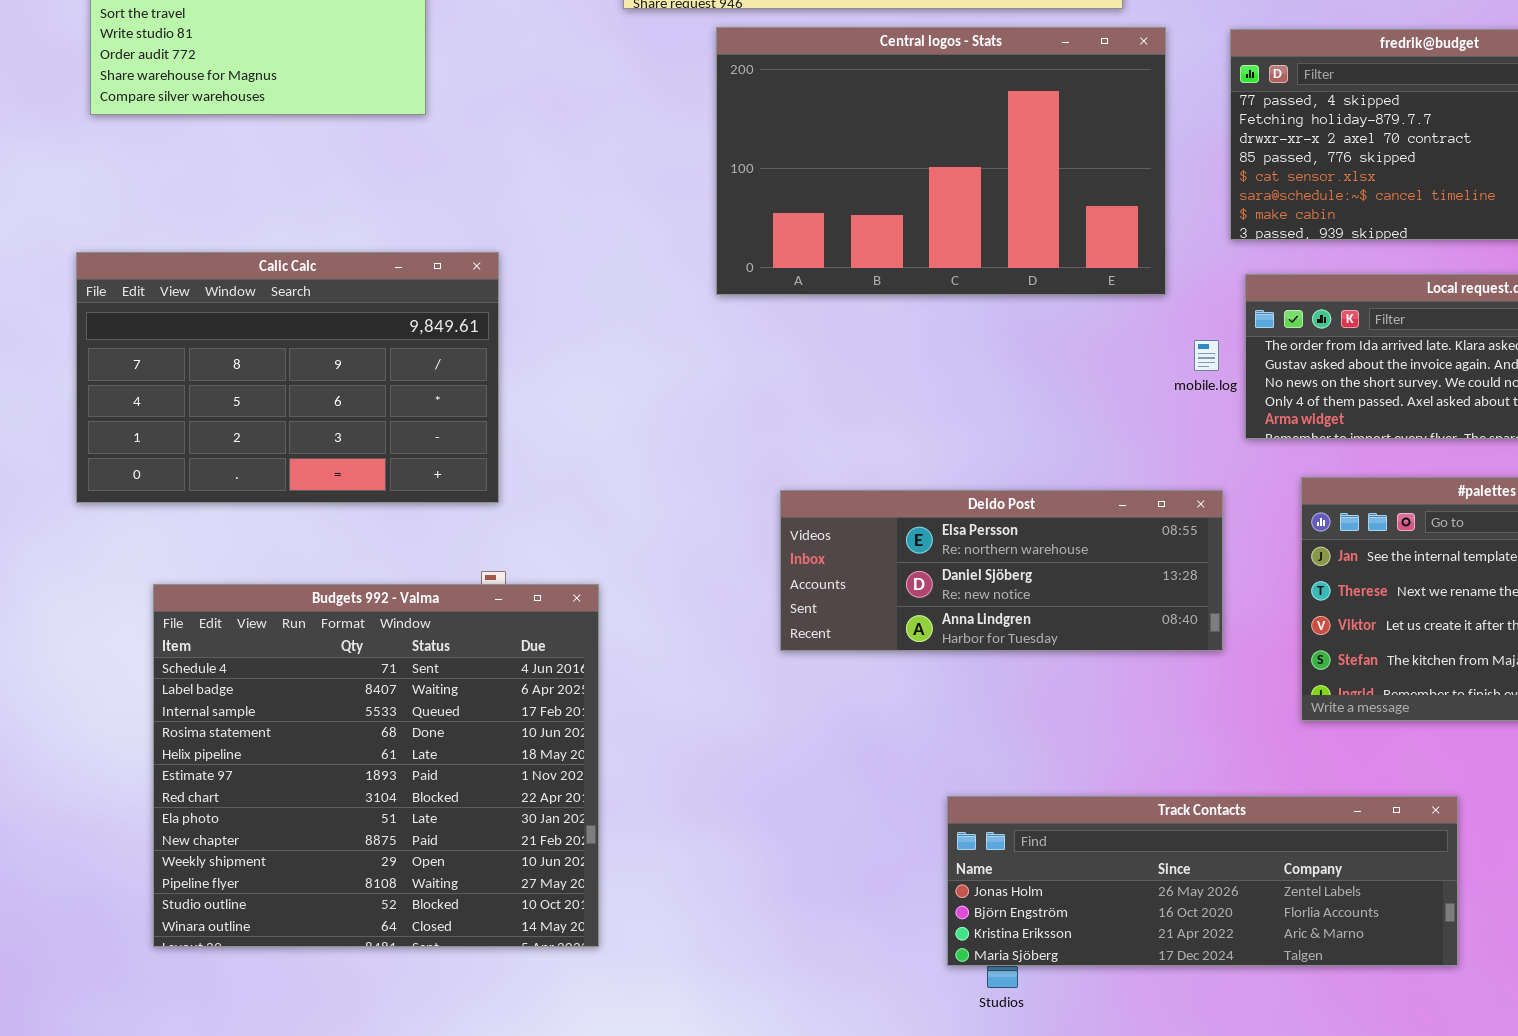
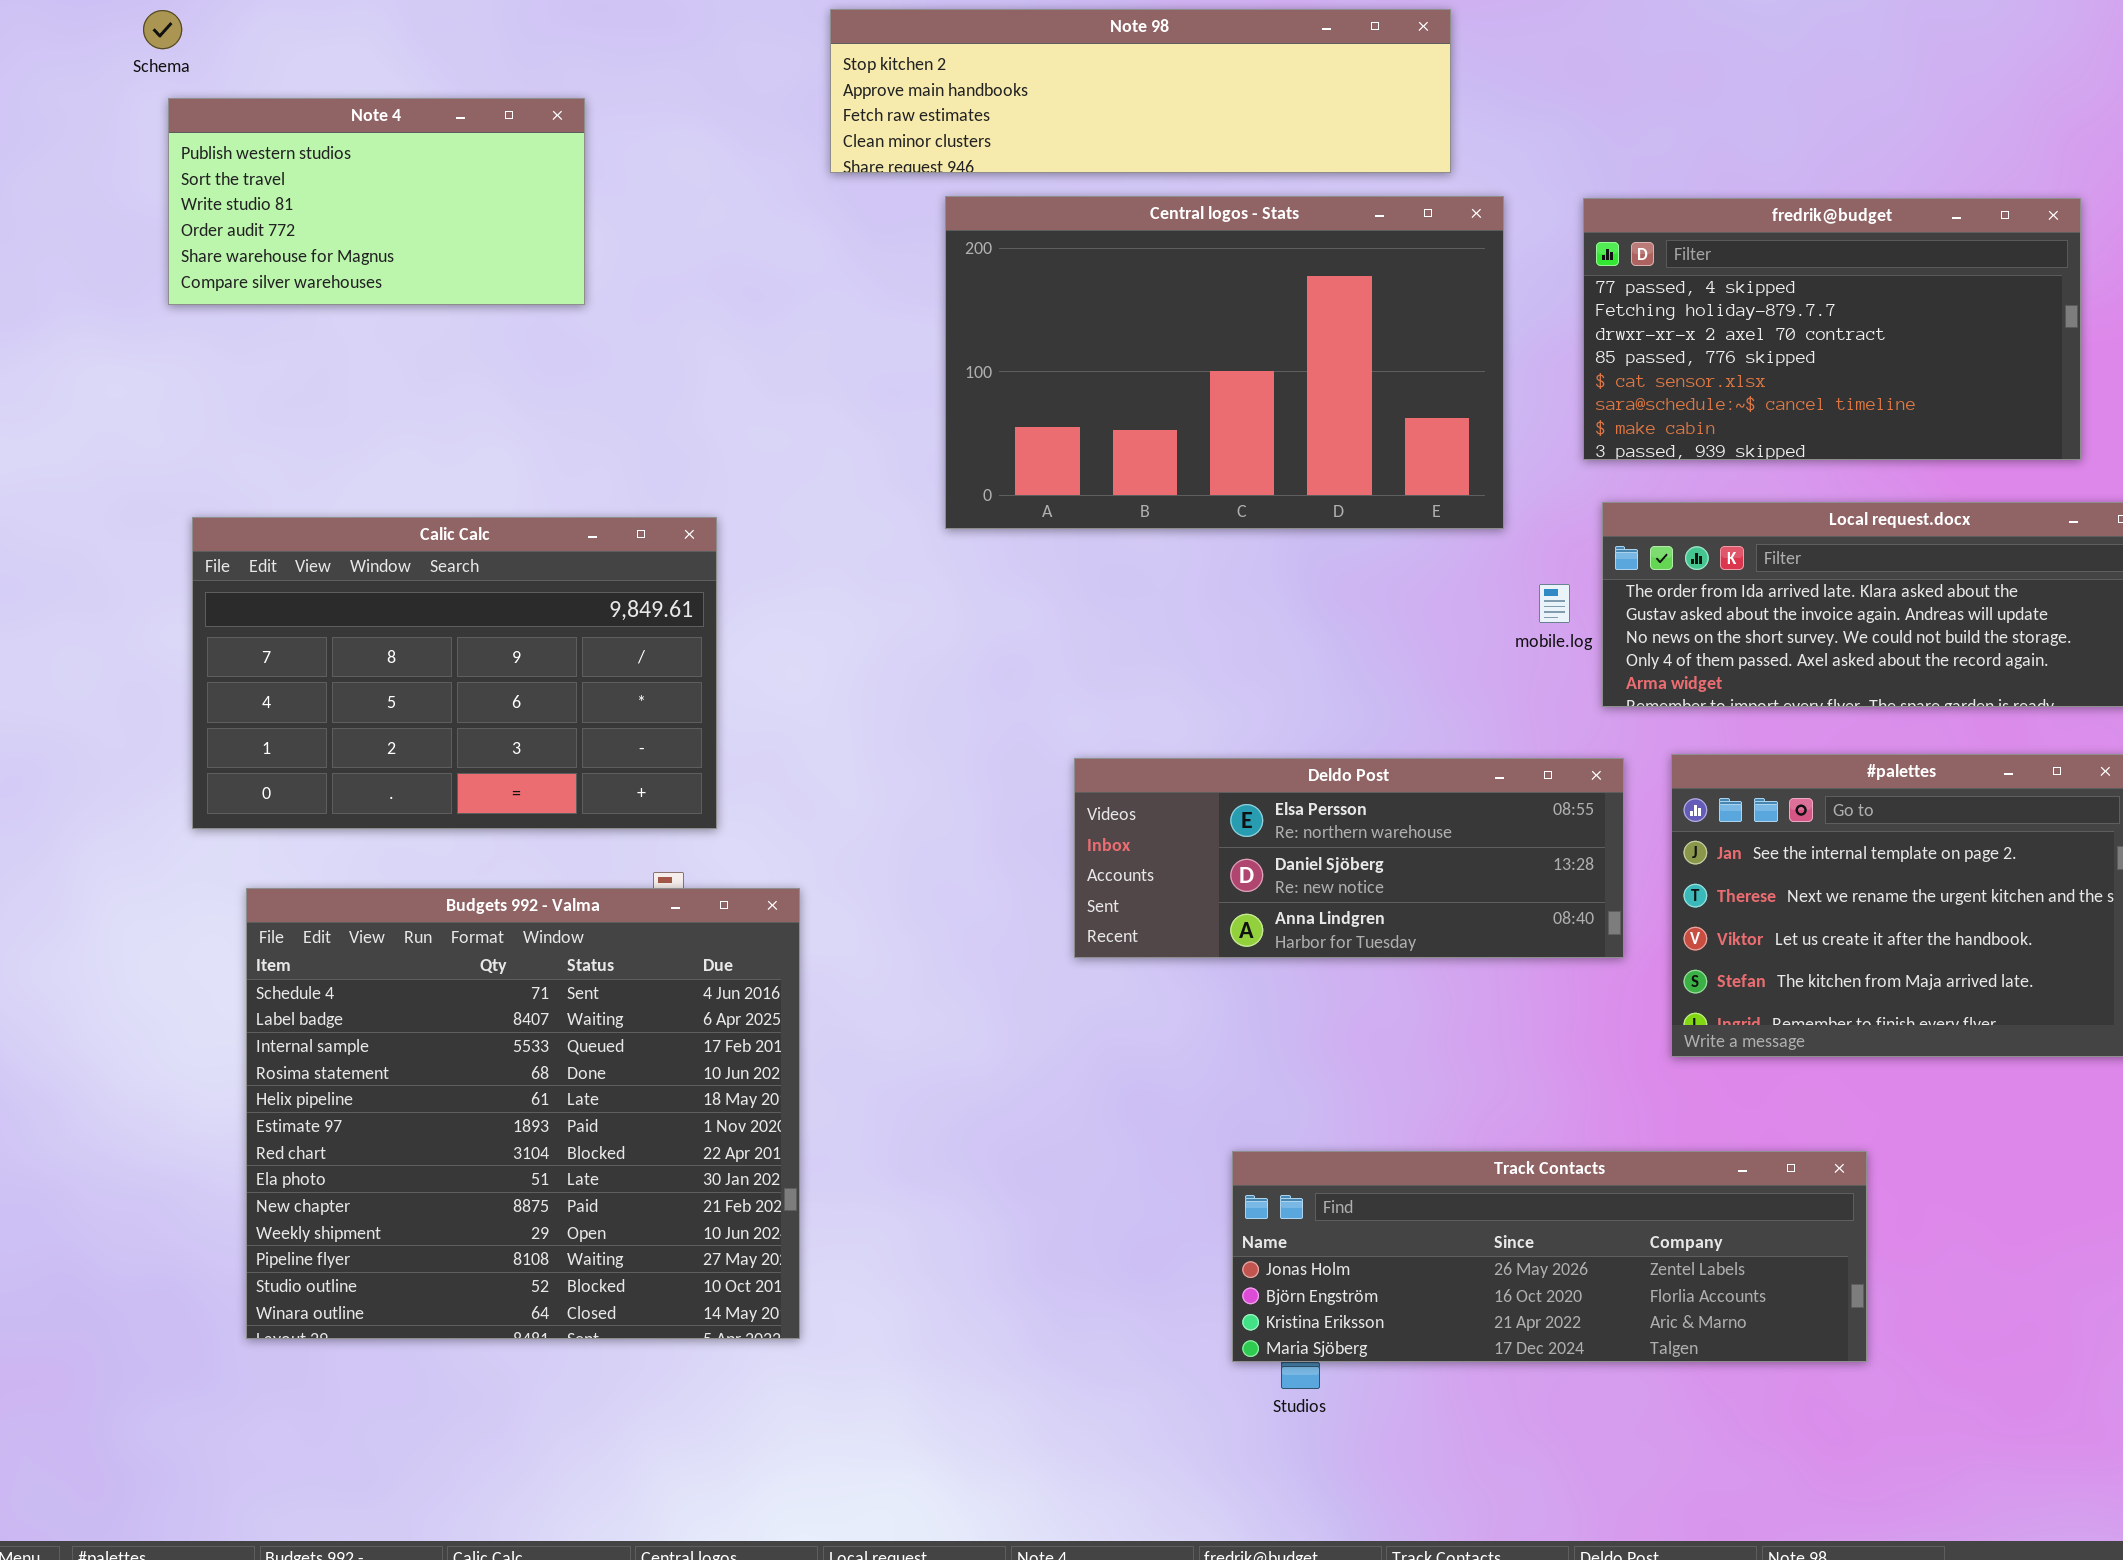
Calic Calc: [76,252,499,503] -> [192,517,717,829], moved
Deldo Post: [780,490,1223,651] -> [1074,758,1624,958], moved

